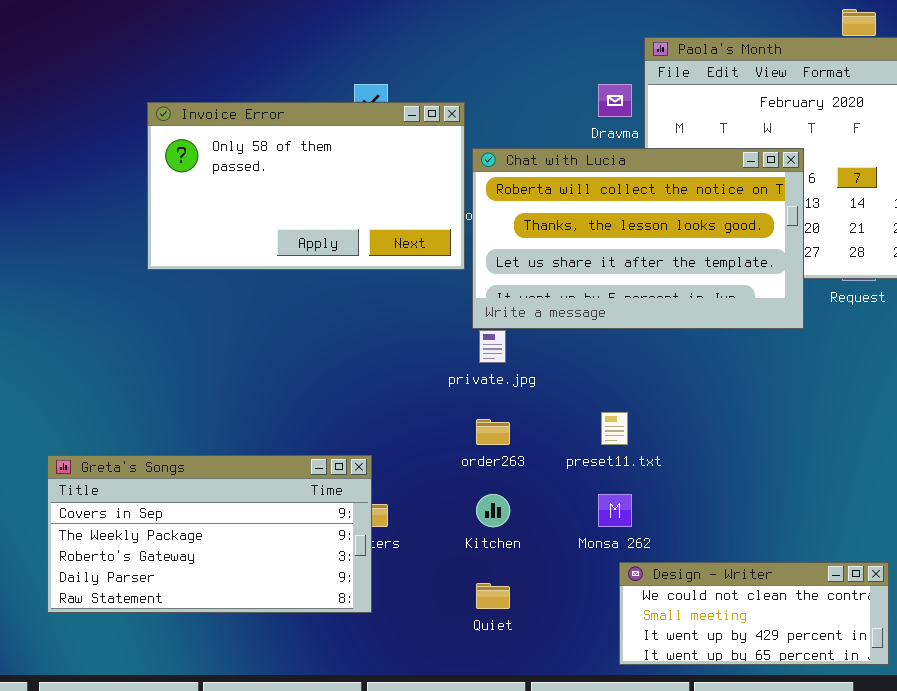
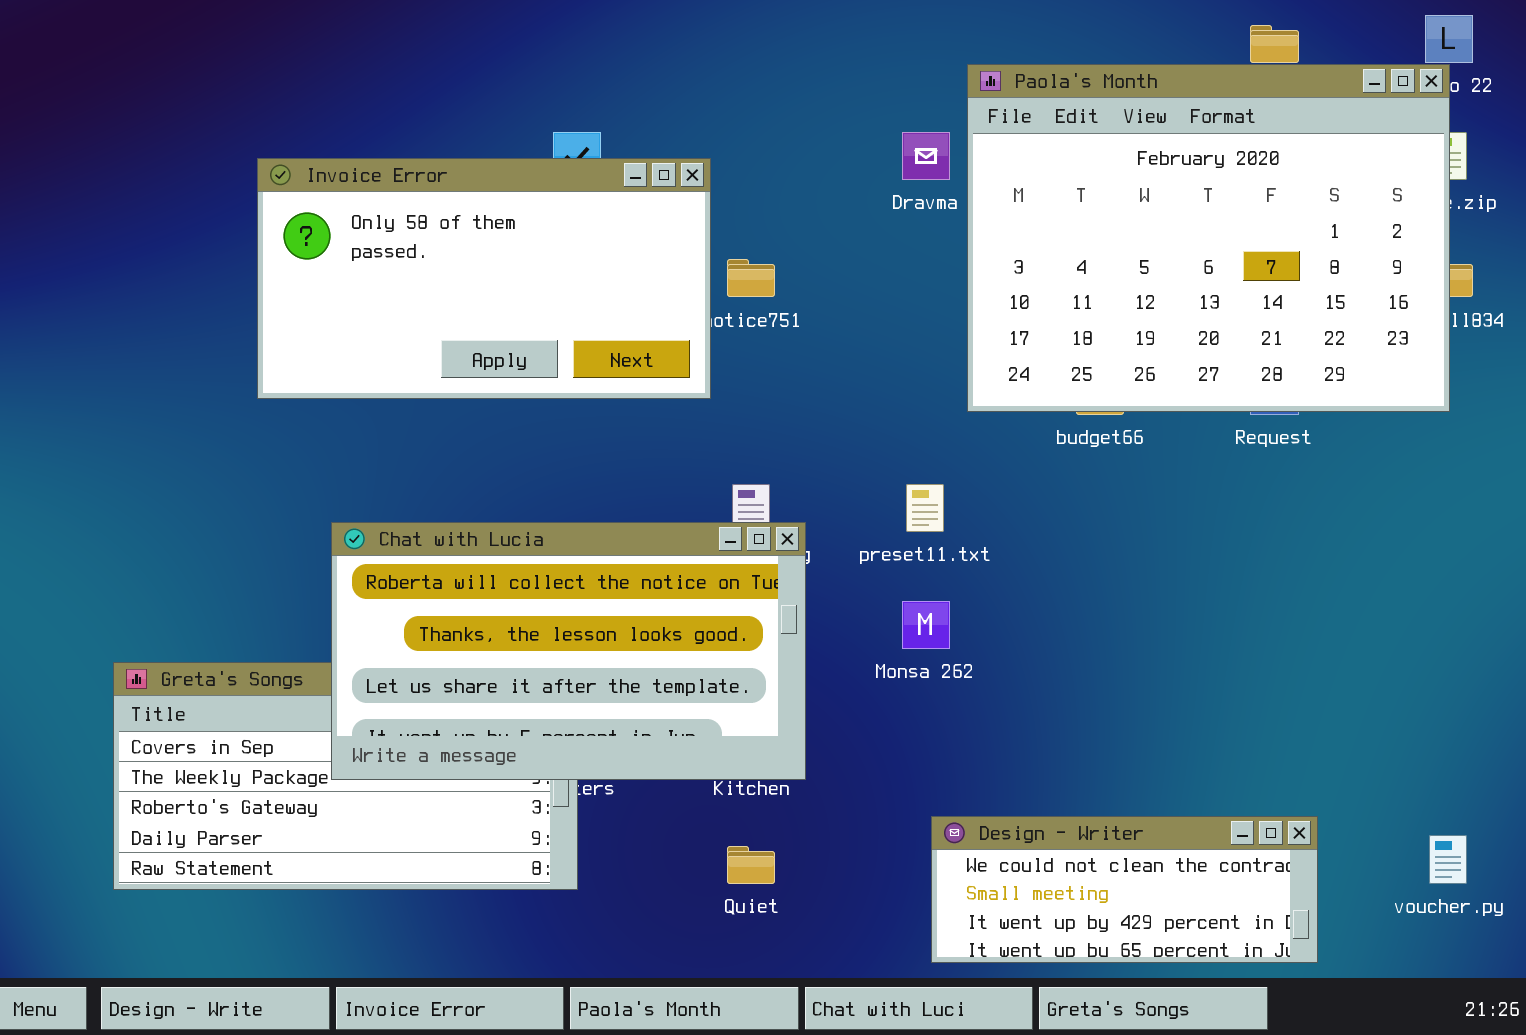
Chat with Lucia: [472,148,804,329] -> [331,522,806,780], moved
preset11.txt: [601,412,628,445] -> [906,484,944,532], moved
Monsa 262: [598,494,632,527] -> [902,601,950,649], moved

